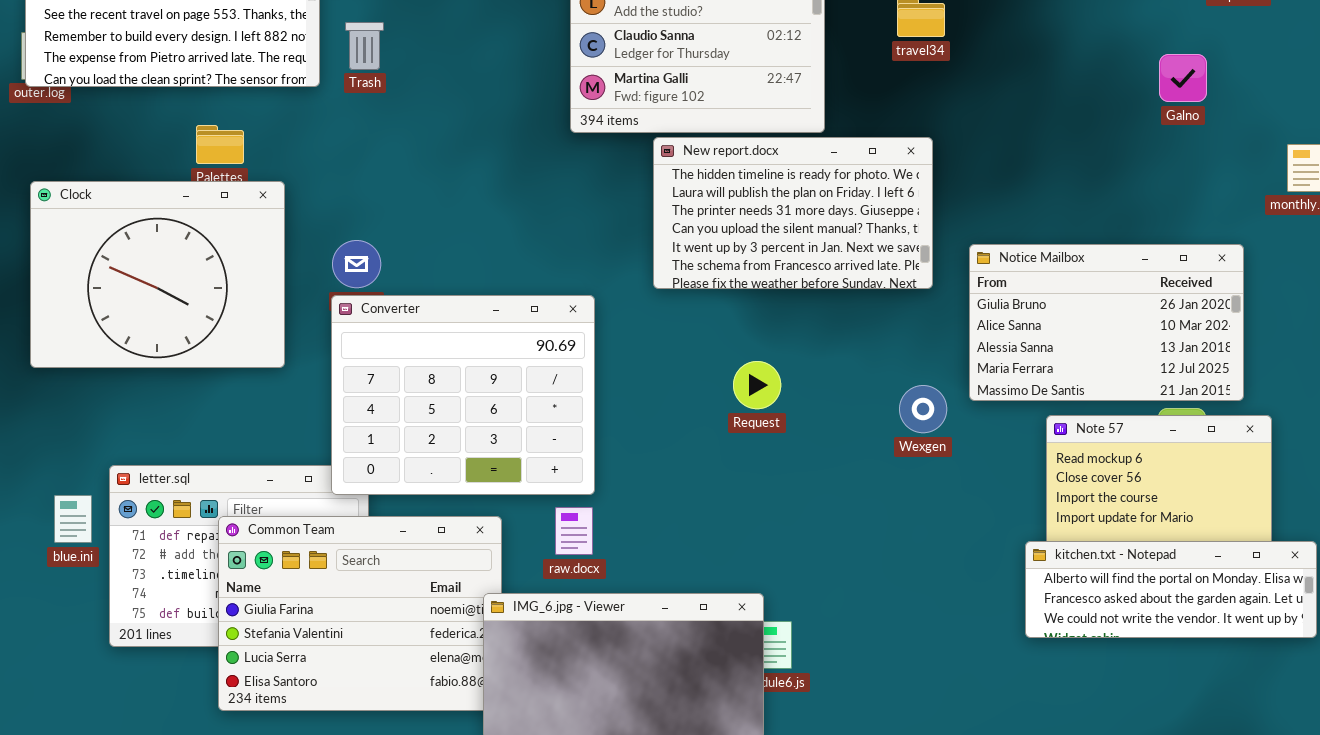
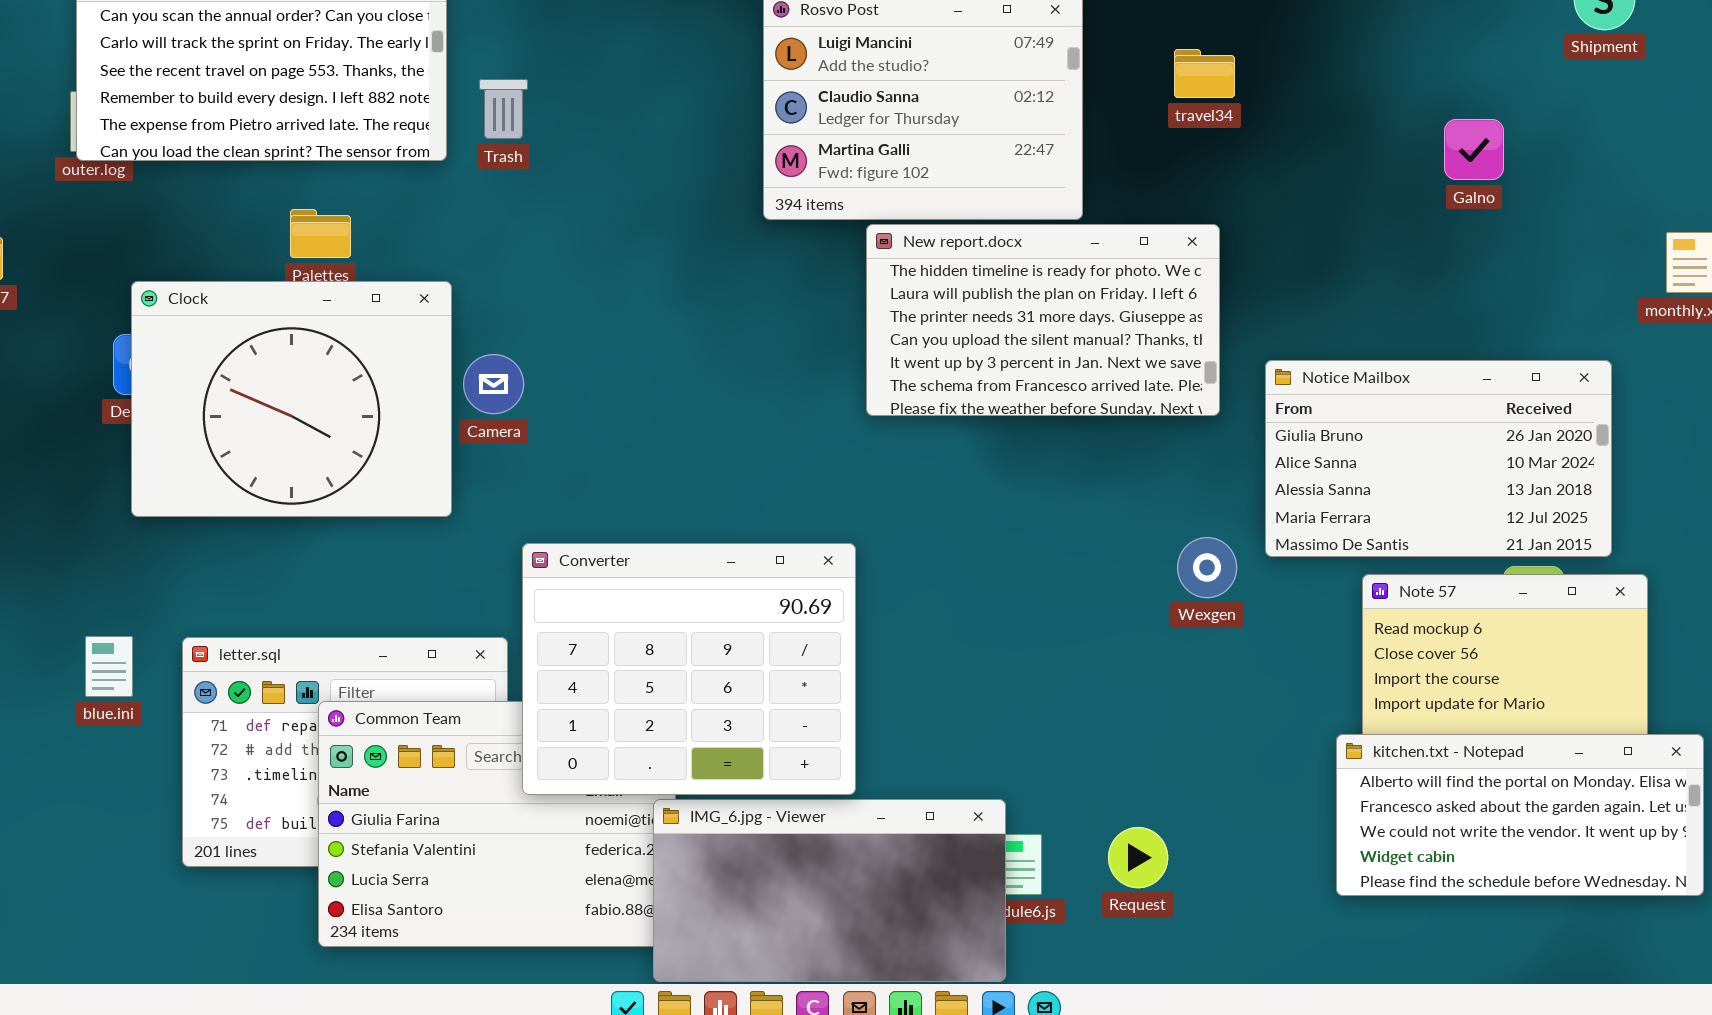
Galno: [1159,54,1207,102] -> [1444,119,1504,180], moved
Clock: [30,181,285,368] -> [131,281,452,517], moved
Converter: [331,295,595,495] -> [522,543,856,795], moved
Request: [733,361,781,409] -> [1108,827,1168,888], moved
blue.ini: [54,495,92,543] -> [85,636,133,697], moved
kitchen.txt - Notepad: [1025,541,1317,638] -> [1336,734,1704,896], resized

